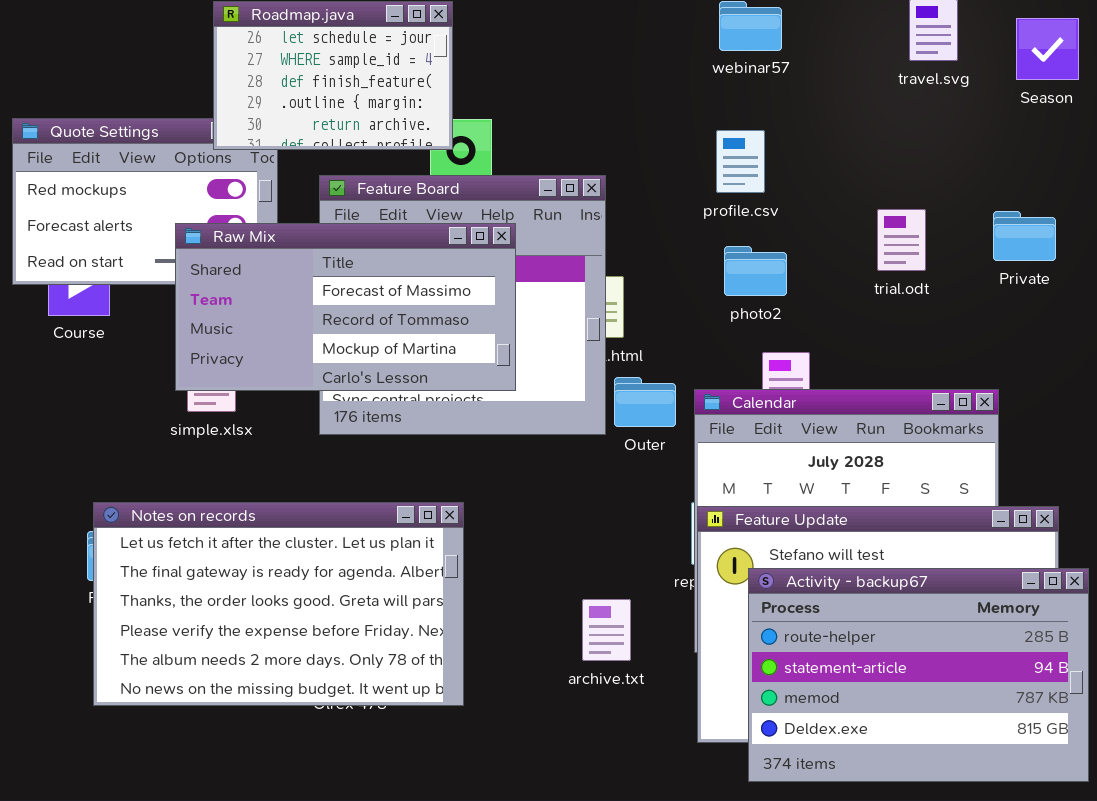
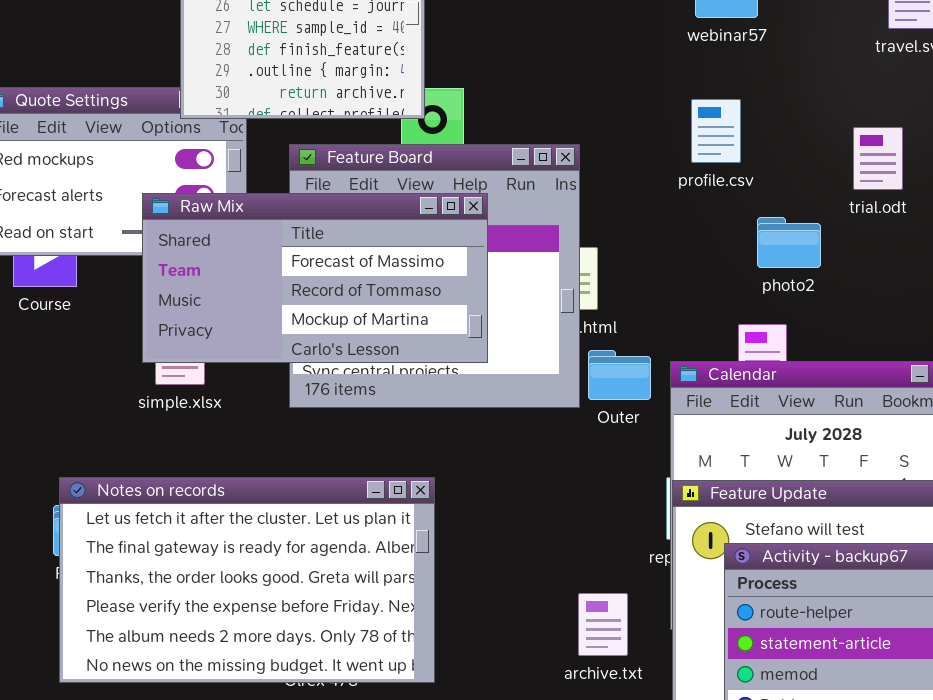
trial.odt: [877,209,926,271] -> [853,127,903,190], moved
photo2: [724,246,787,296] -> [757,217,821,268], moved
archive.txt: [582,599,631,661] -> [578,593,628,656], moved

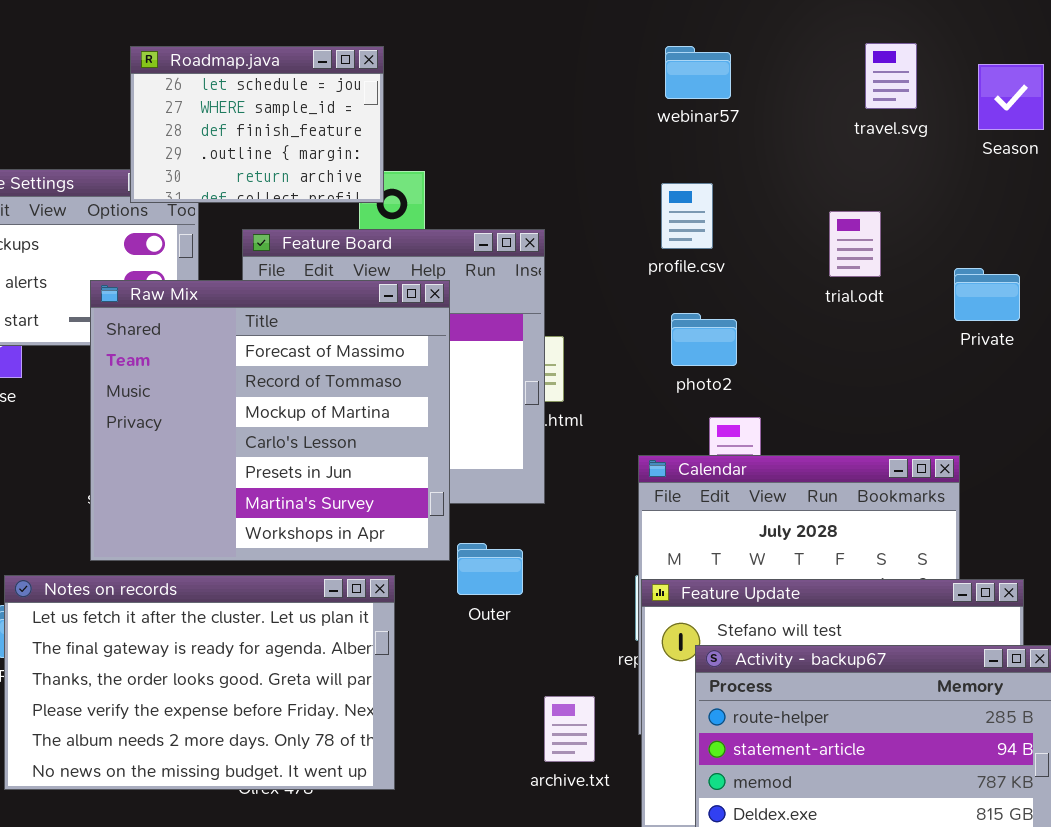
Raw Mix: [142,193,488,363] -> [90,280,450,561], resized
photo2: [757,217,821,268] -> [671,313,737,366], moved
Outer: [588,350,651,400] -> [457,543,523,595], moved

